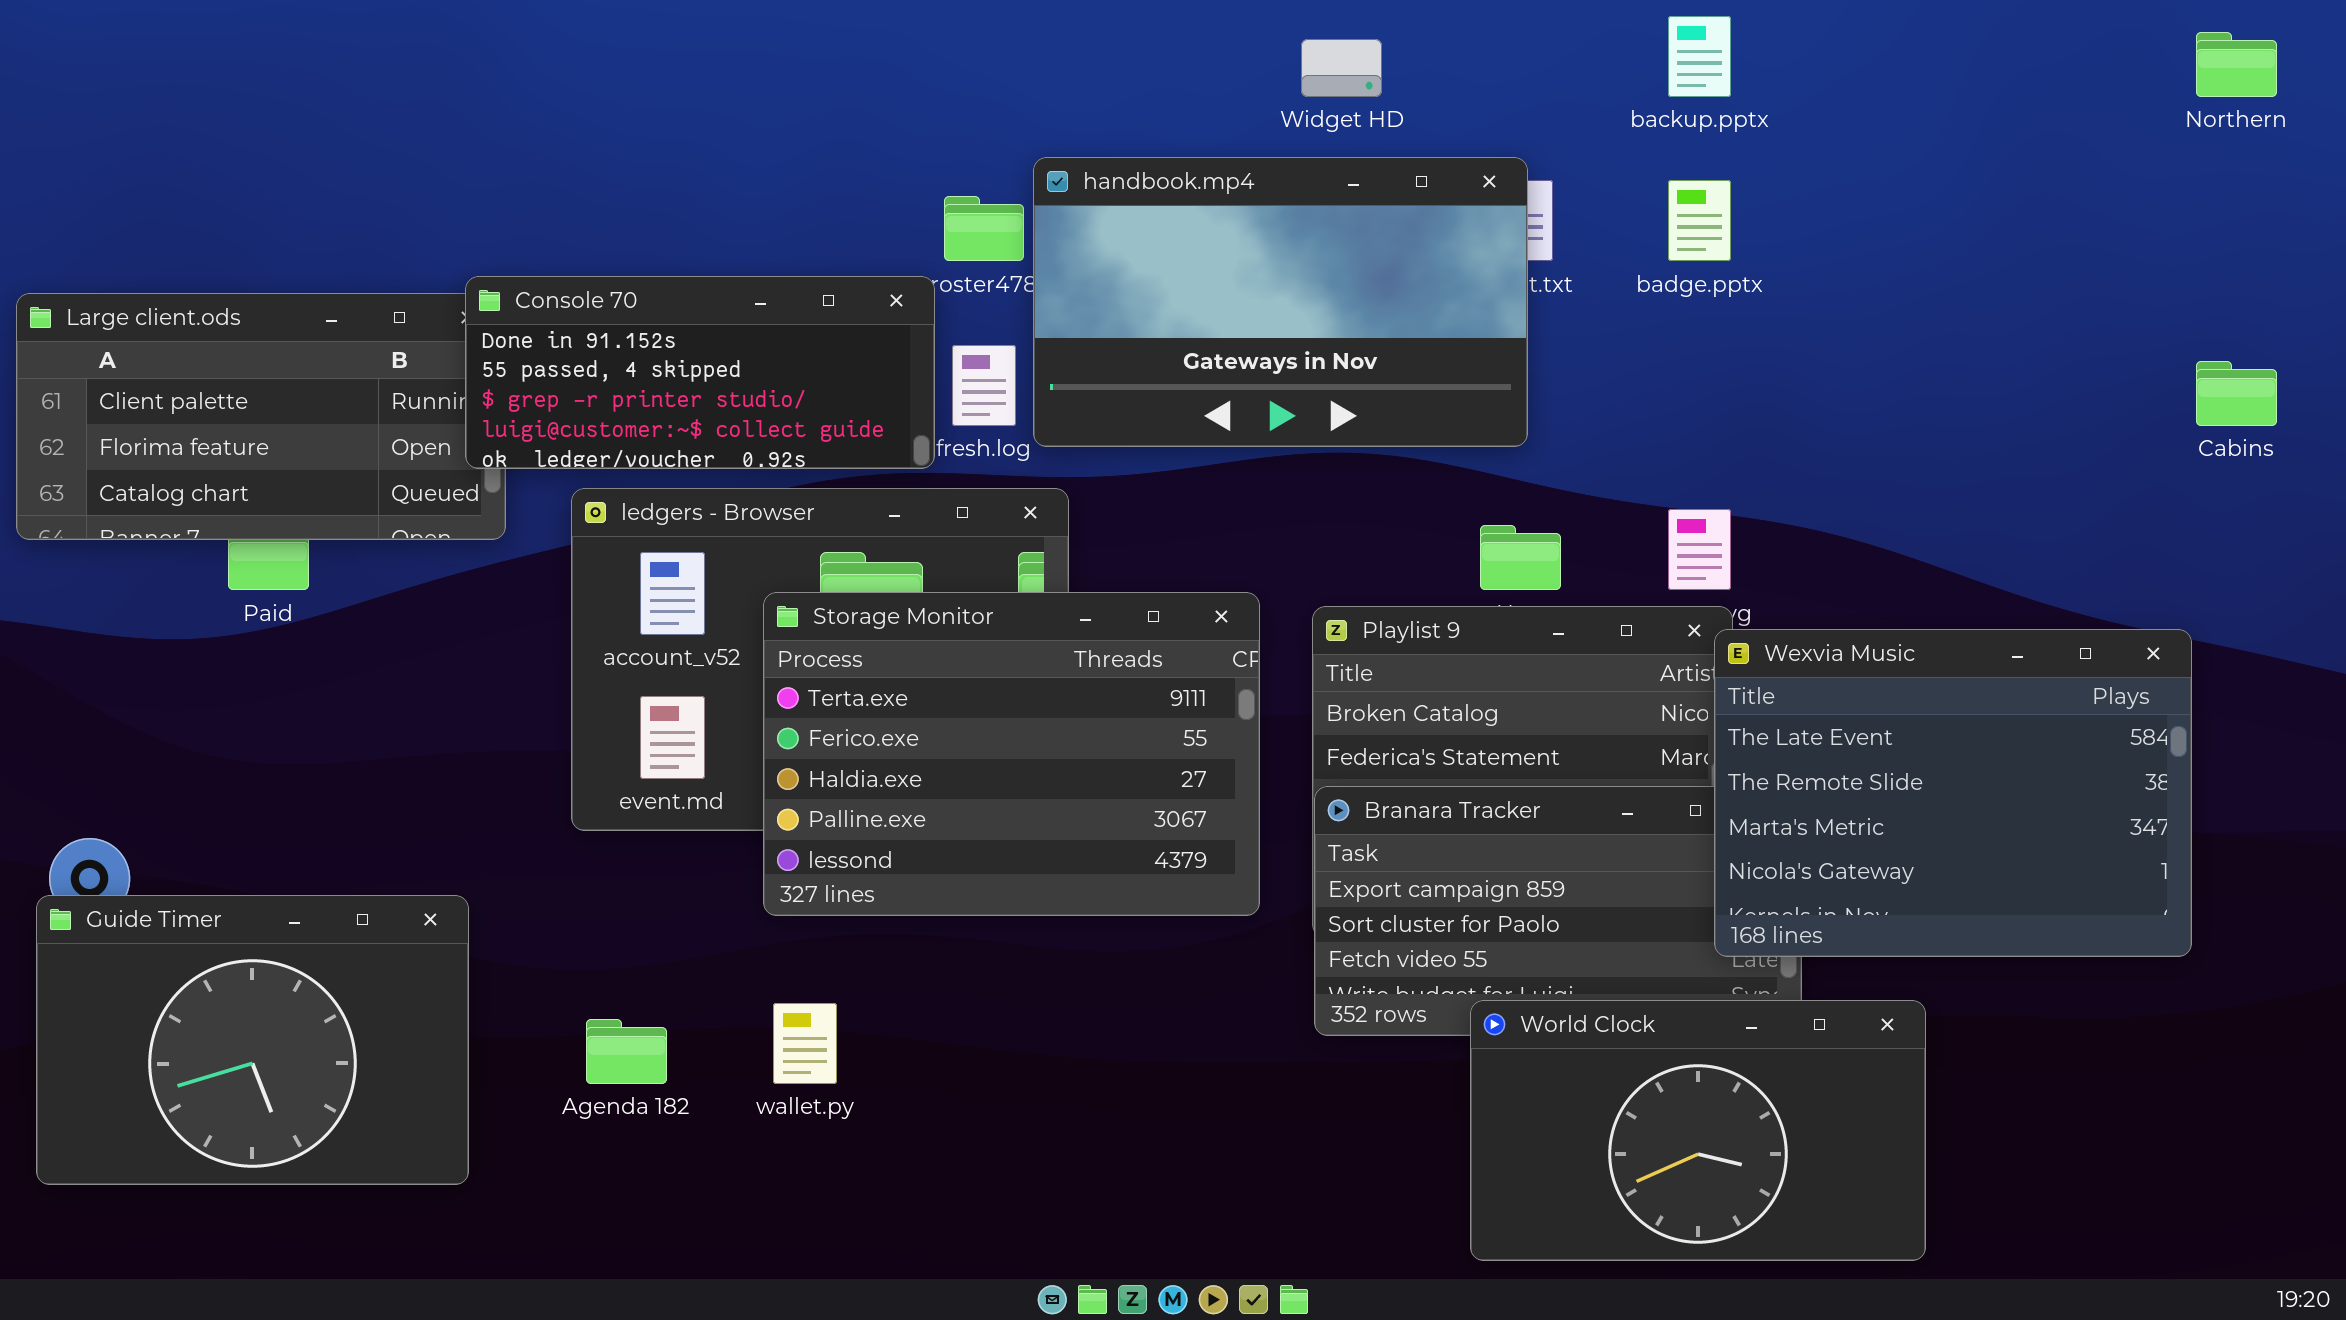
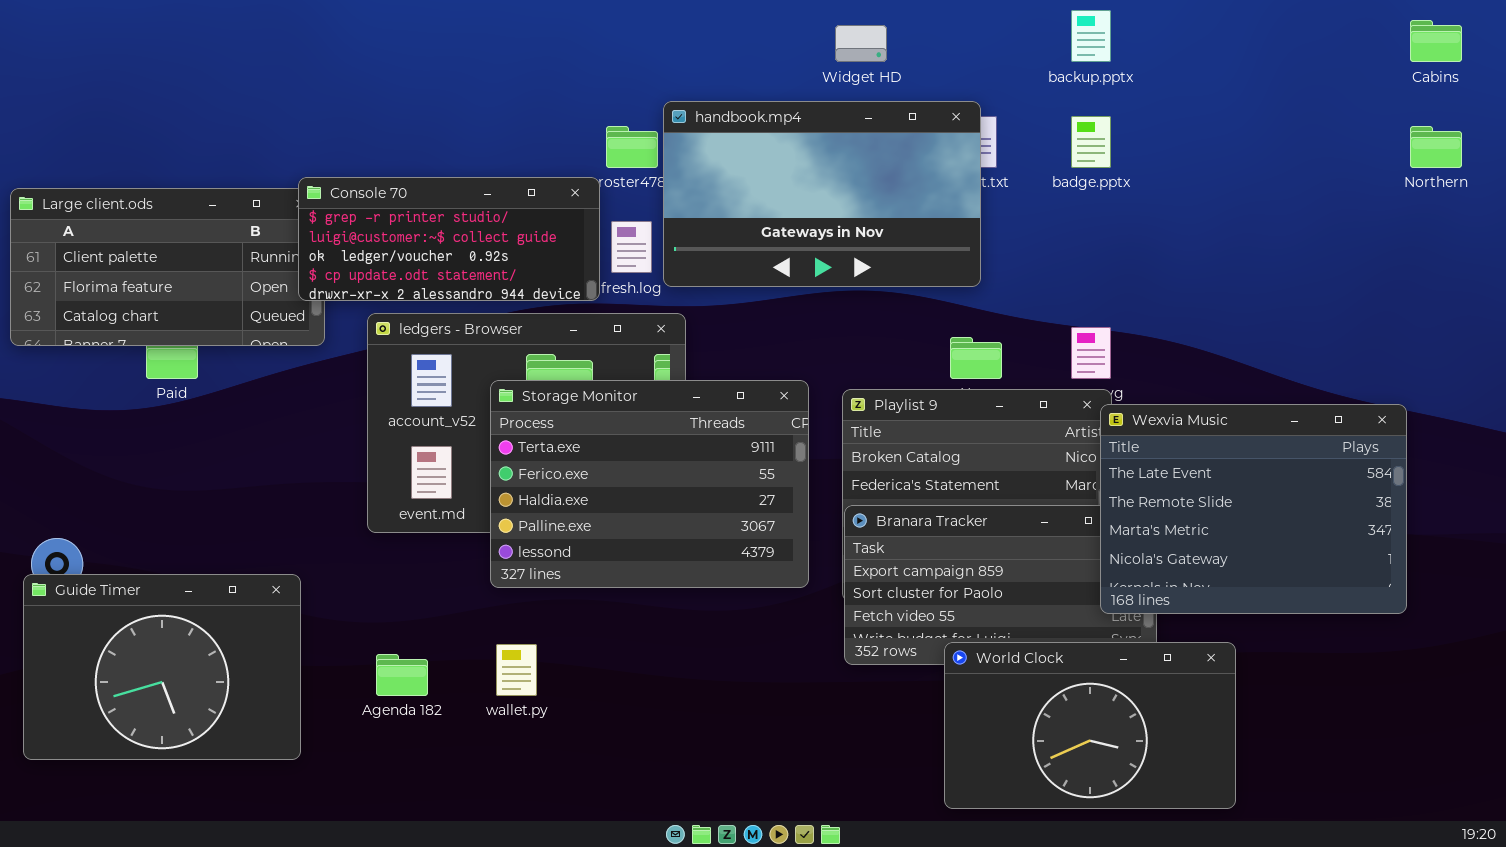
Northern: [2196,32,2277,97] -> [1410,126,1462,168], moved
Console 70: [465,276,935,469] -> [298,177,600,301], scrolled down 2 rows
Cabins: [2196,361,2277,426] -> [1410,20,1462,62], moved

